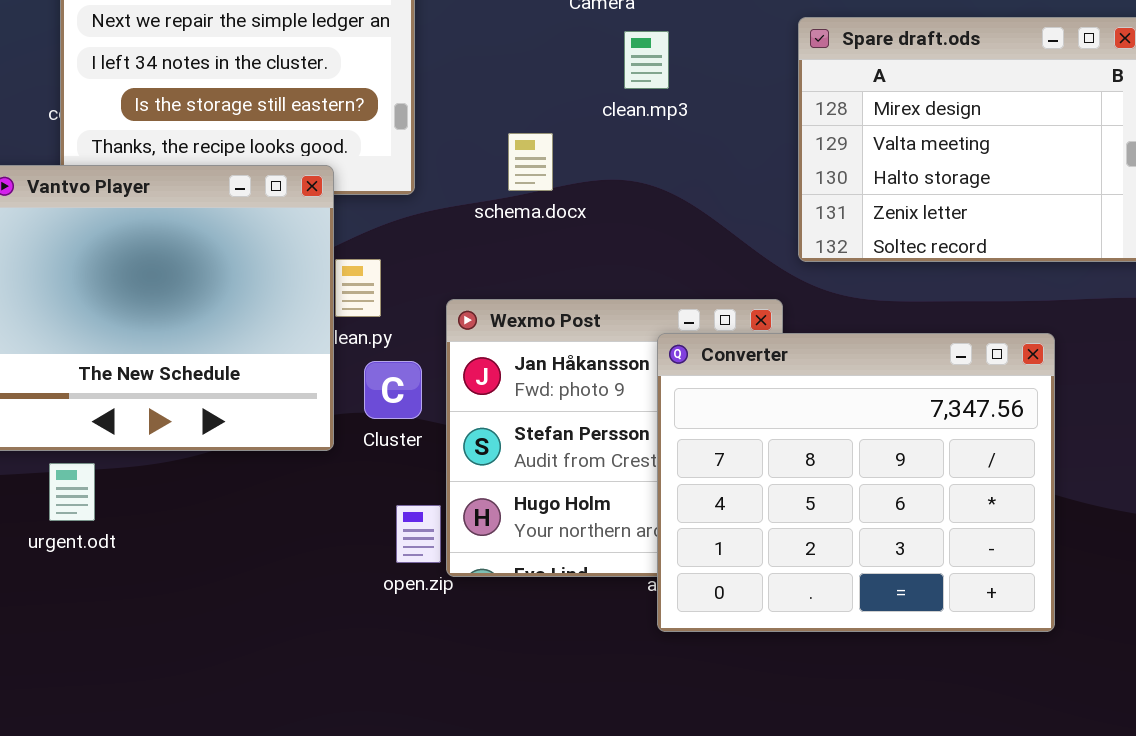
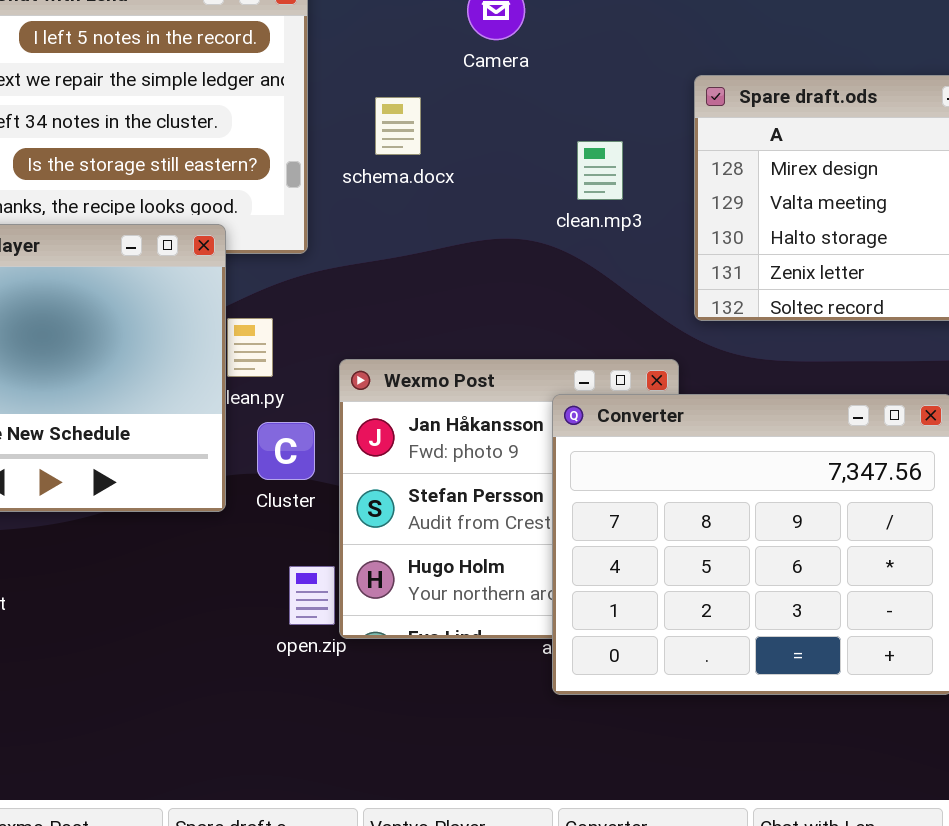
clean.mp3: [624,31,669,89] -> [577,141,623,200], moved
schema.docx: [508,133,553,191] -> [375,97,421,155], moved

